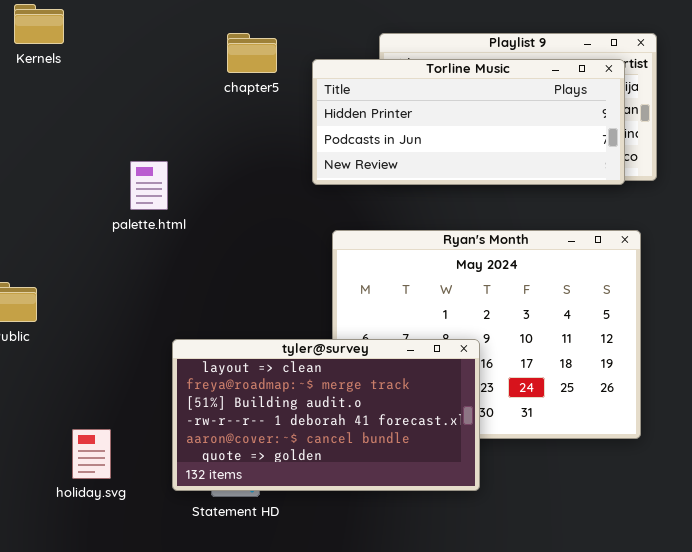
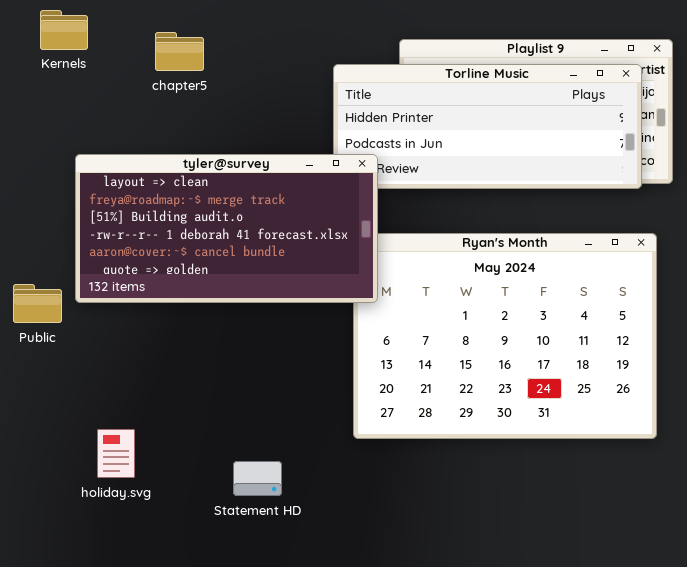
chapter5: [227,33,277,73] -> [155,32,204,71], moved
tyler@survey: [172,339,480,491] -> [75,154,378,303], moved

